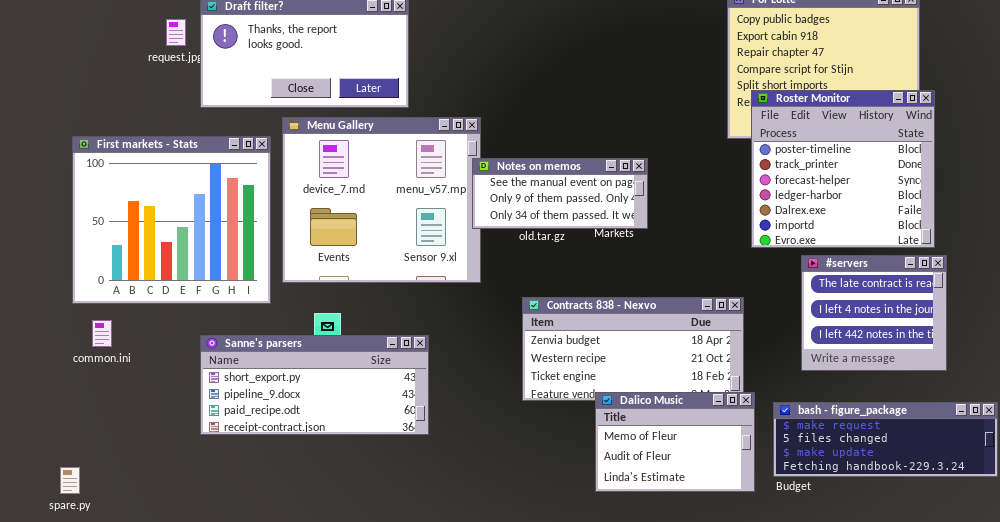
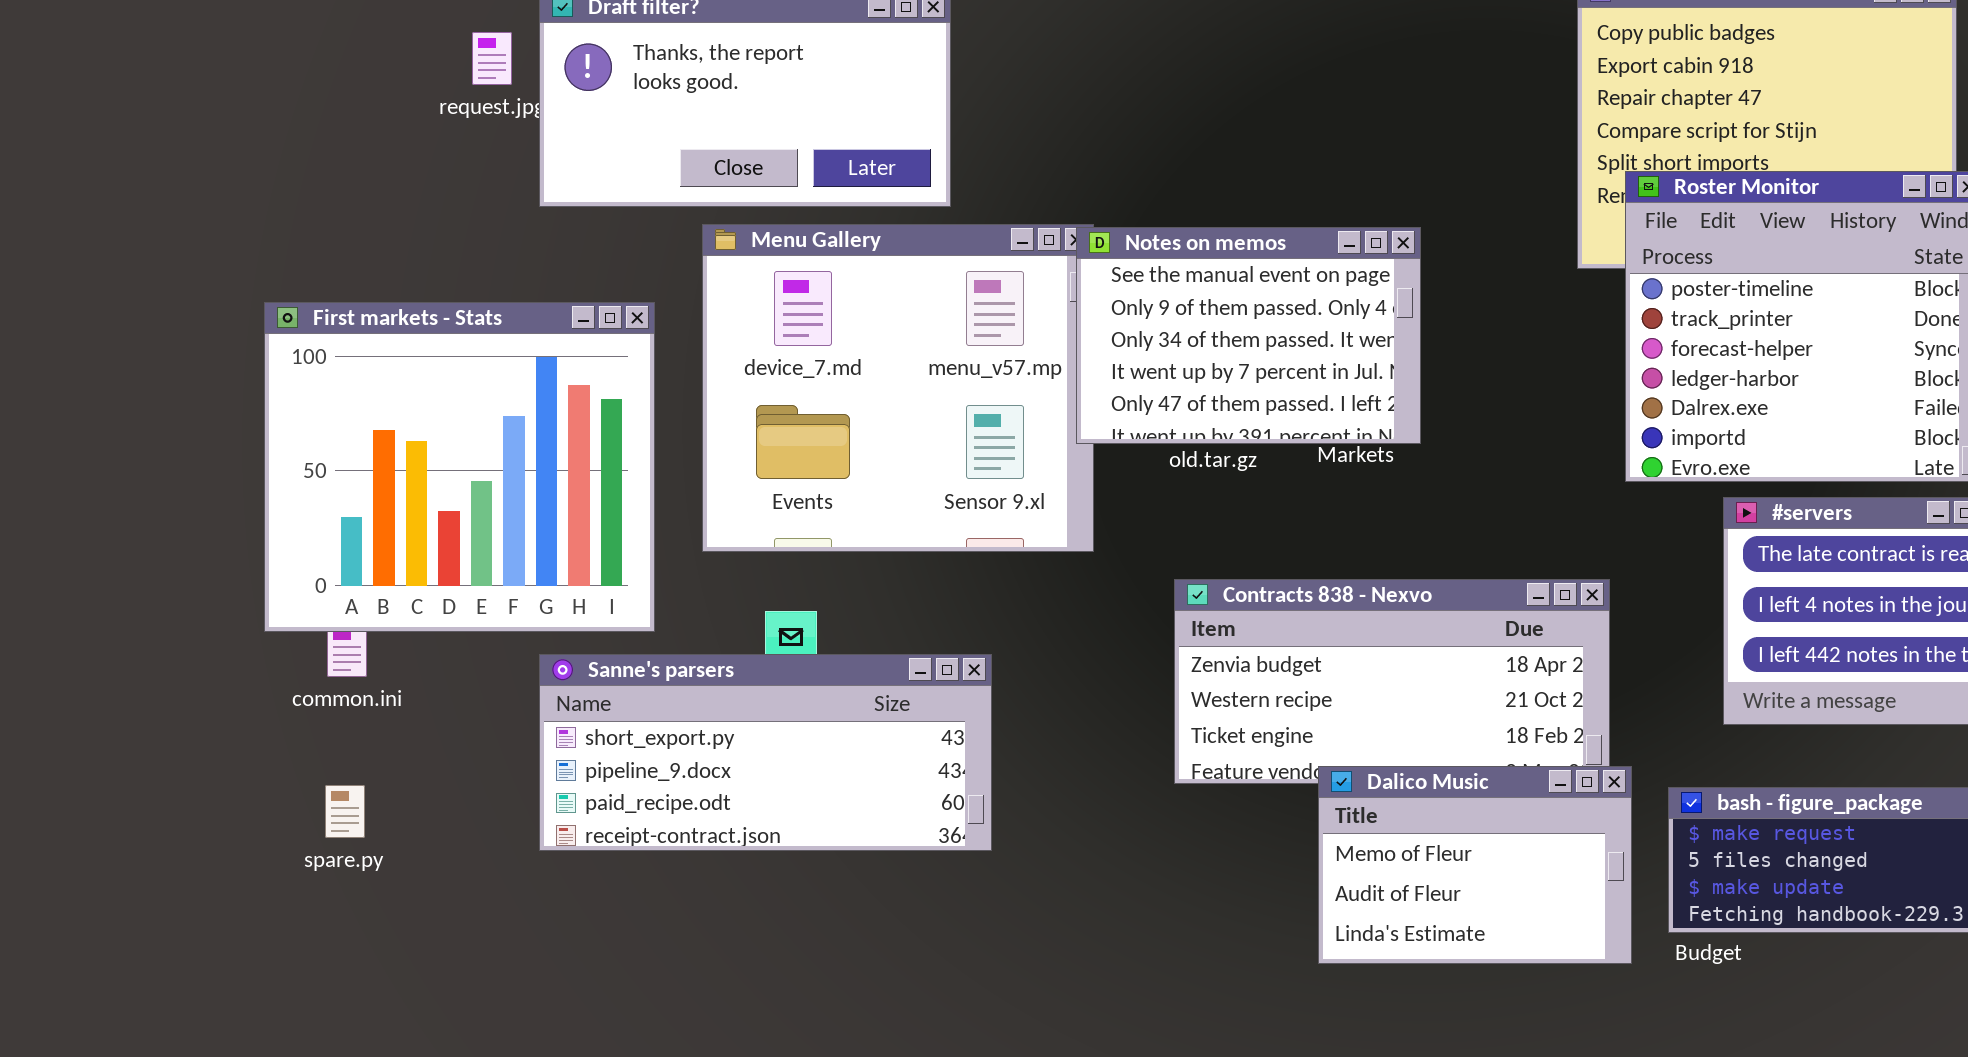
First markets - Stats: [72,136,271,304] -> [264,302,655,632], moved
Notes on memos: [472,158,648,229] -> [1076,227,1421,444], resized
spare.py: [60,467,80,494] -> [325,785,365,838], moved

